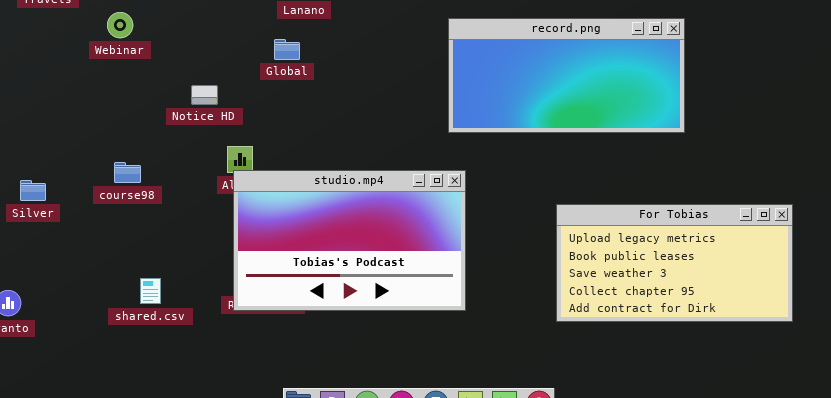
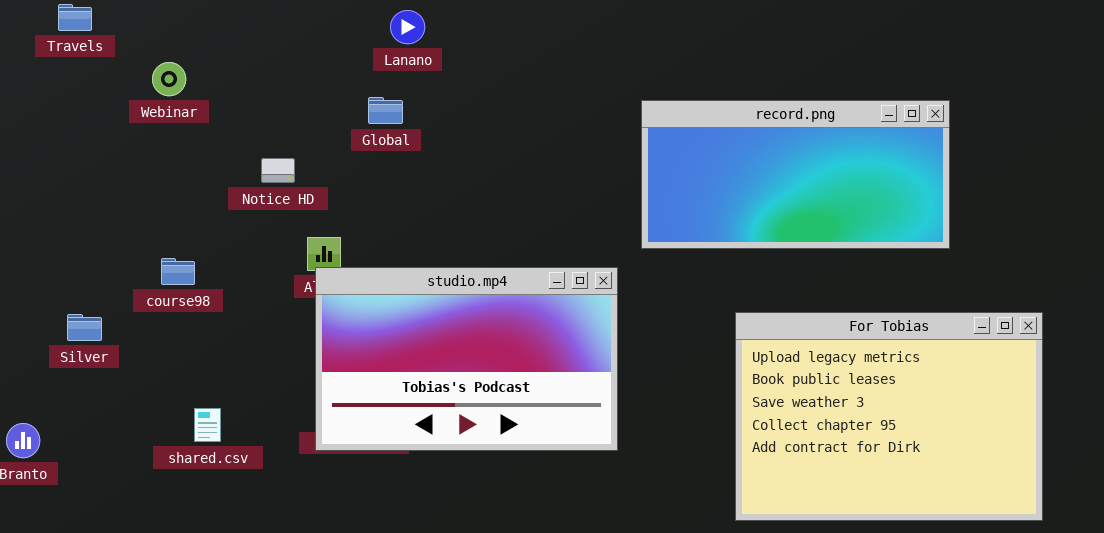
record.png: [448,18,685,133] -> [641,100,950,249], moved
Silver: [20,180,46,201] -> [67,314,102,341], moved
For Tobias: [556,204,793,322] -> [735,312,1043,521], resized

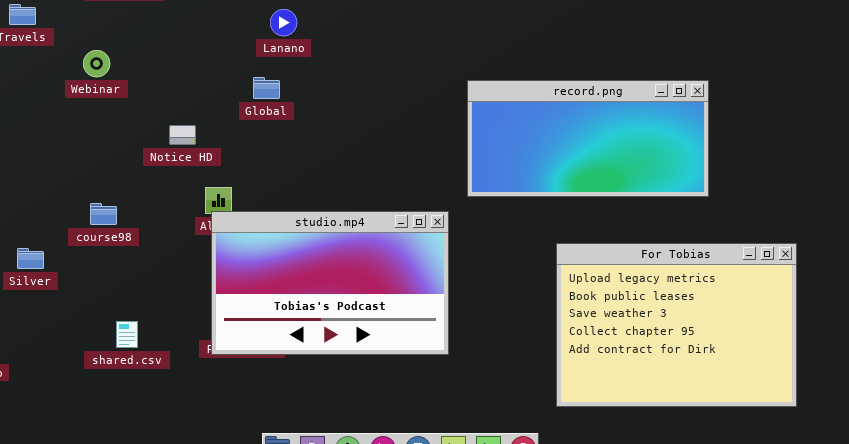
For Tobias: [735,312,1043,521] -> [556,243,797,407], moved

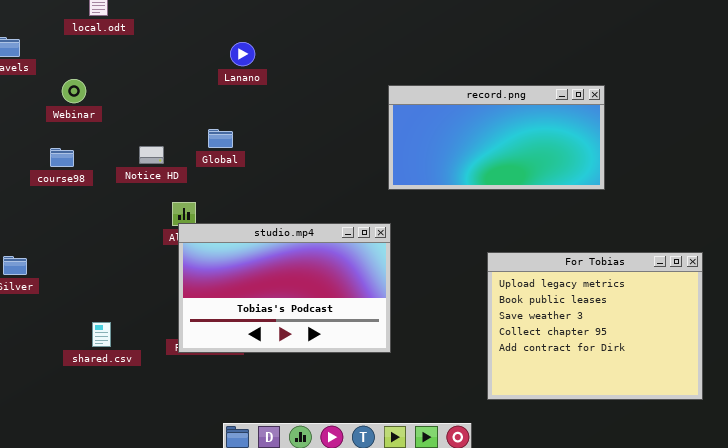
Global: [253,77,280,99] -> [208,129,233,148], moved
record.png: [467,80,709,197] -> [388,85,605,190], moved
course98: [90,203,117,225] -> [50,148,74,167], moved

